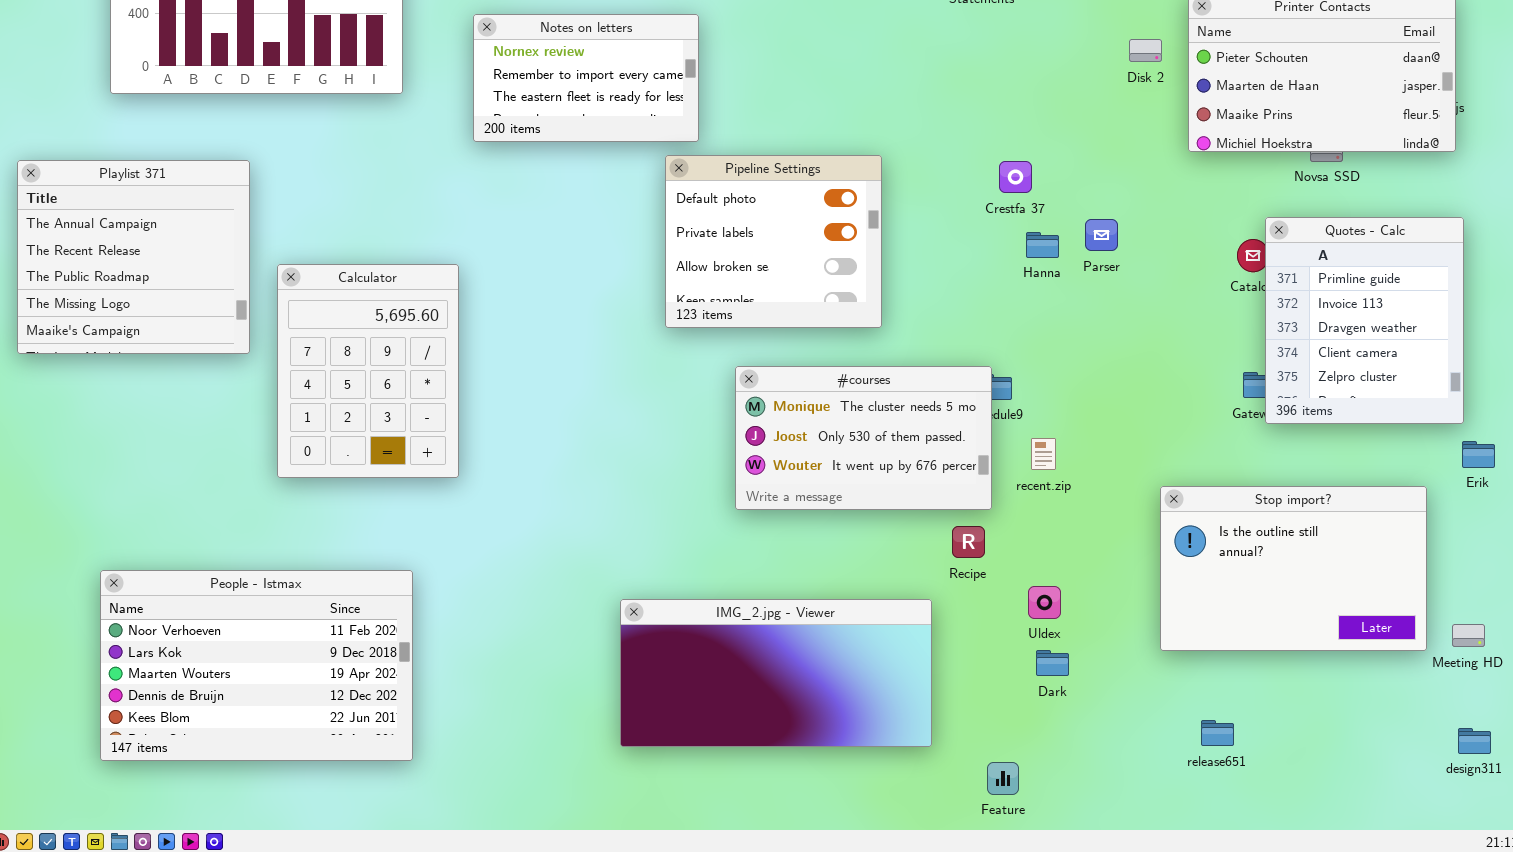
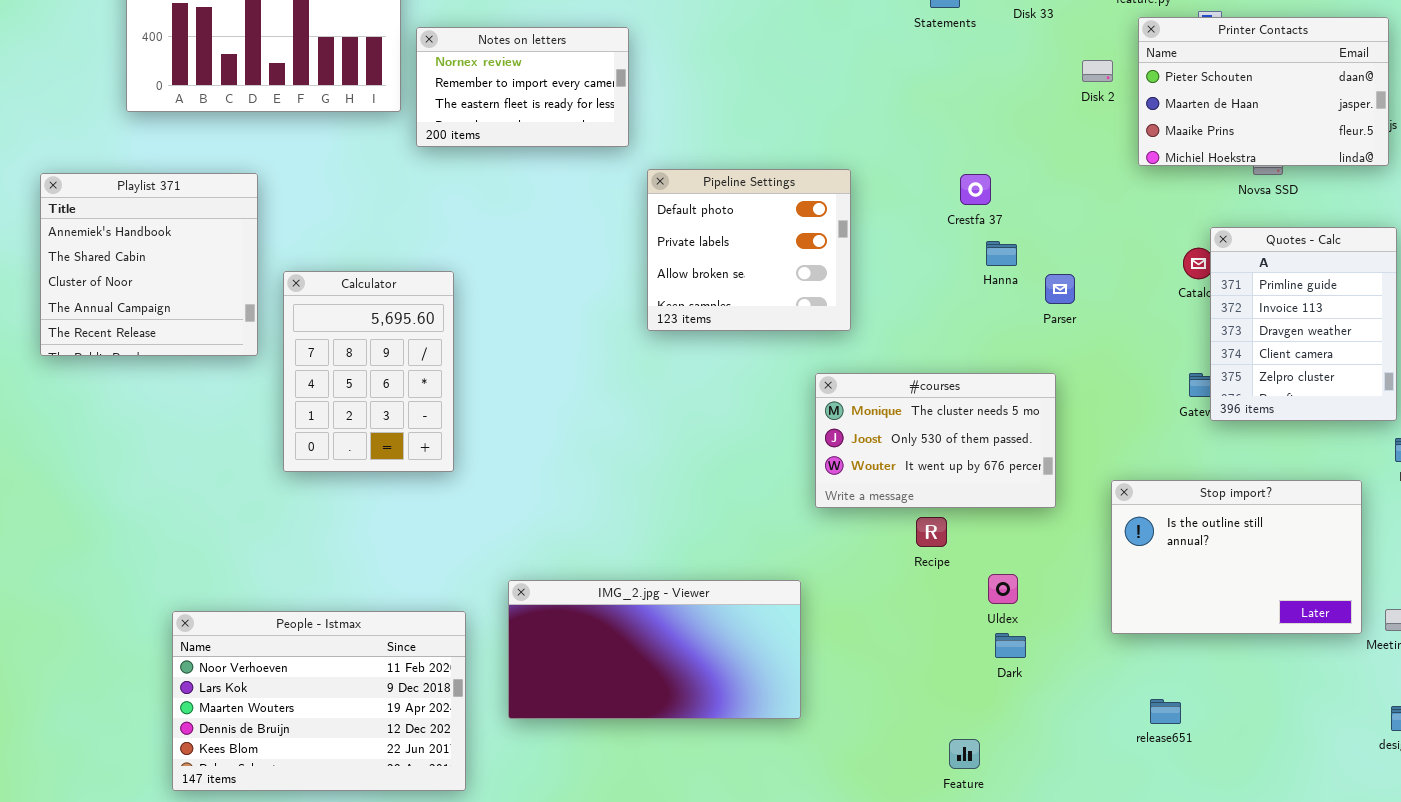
Notes on letters: [473,14,699,142] -> [416,27,629,147], moved
Playlist 371: [17,160,250,354] -> [40,173,258,356], scrolled up 3 rows
Parser: [1085,219,1118,251] -> [1045,274,1075,304], moved
#courses: [735,366,992,510] -> [815,373,1056,508], moved
People - Istmax: [100,570,413,761] -> [172,611,466,791], moved
IMG_2.jpg - Viewer: [620,599,932,747] -> [508,580,801,719], moved

